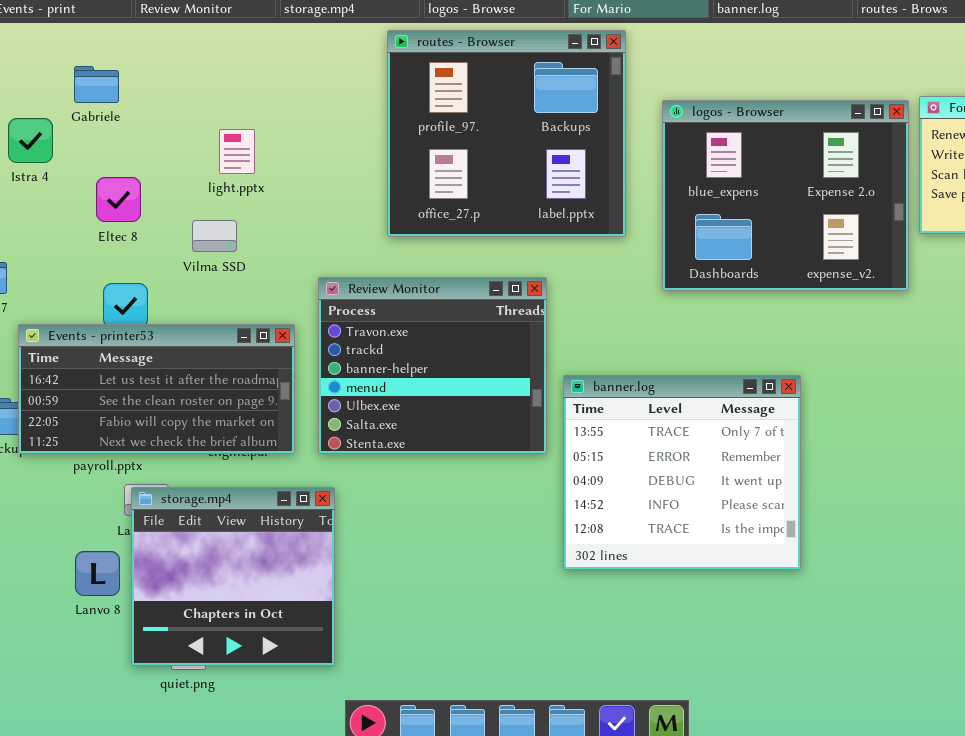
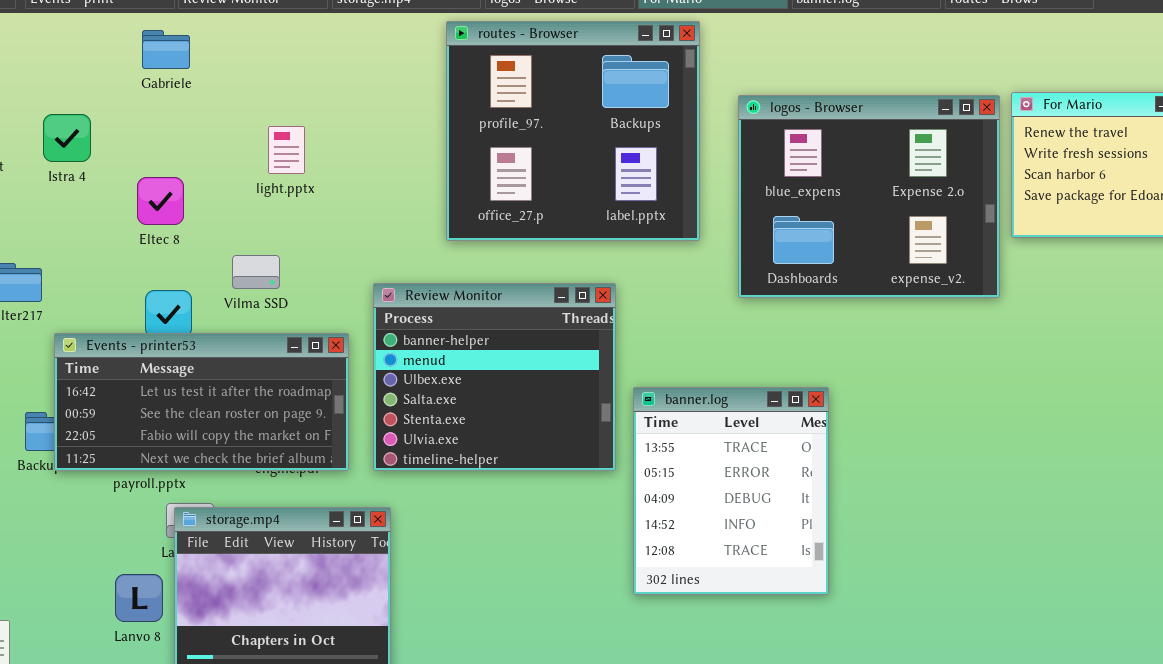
Gabriele: [74,66,119,103] -> [142,30,190,69], moved
Vilma SSD: [192,220,237,252] -> [232,255,280,289], moved
Review Monitor: [318,277,547,454] -> [373,283,616,471], scrolled down 2 rows
banner.log: [563,375,801,570] -> [633,387,829,595], resized

